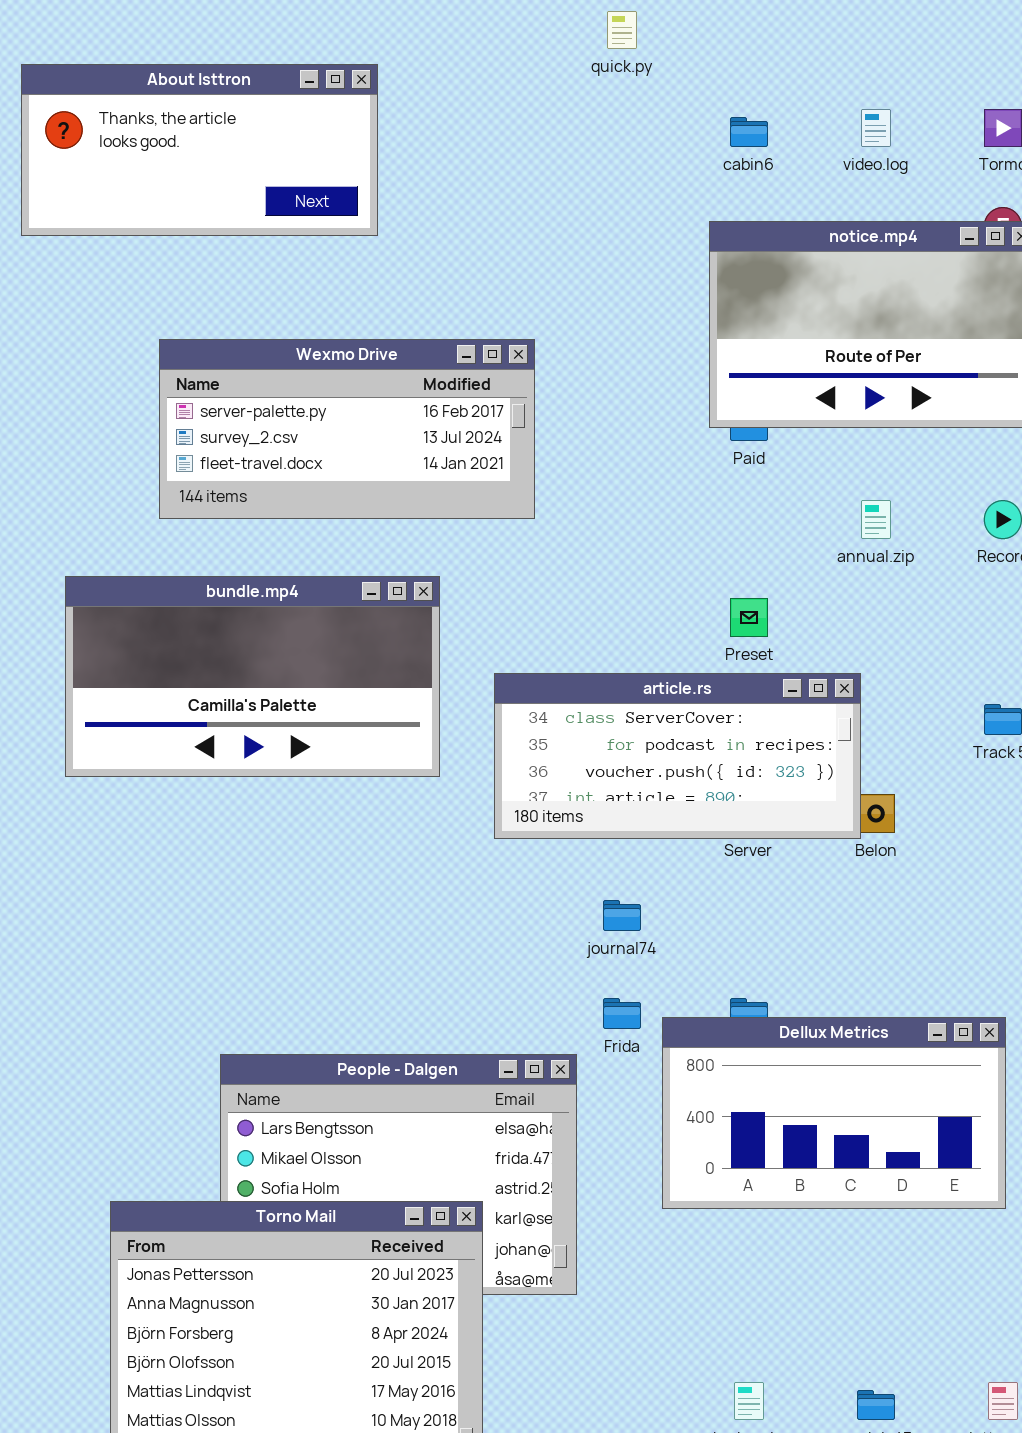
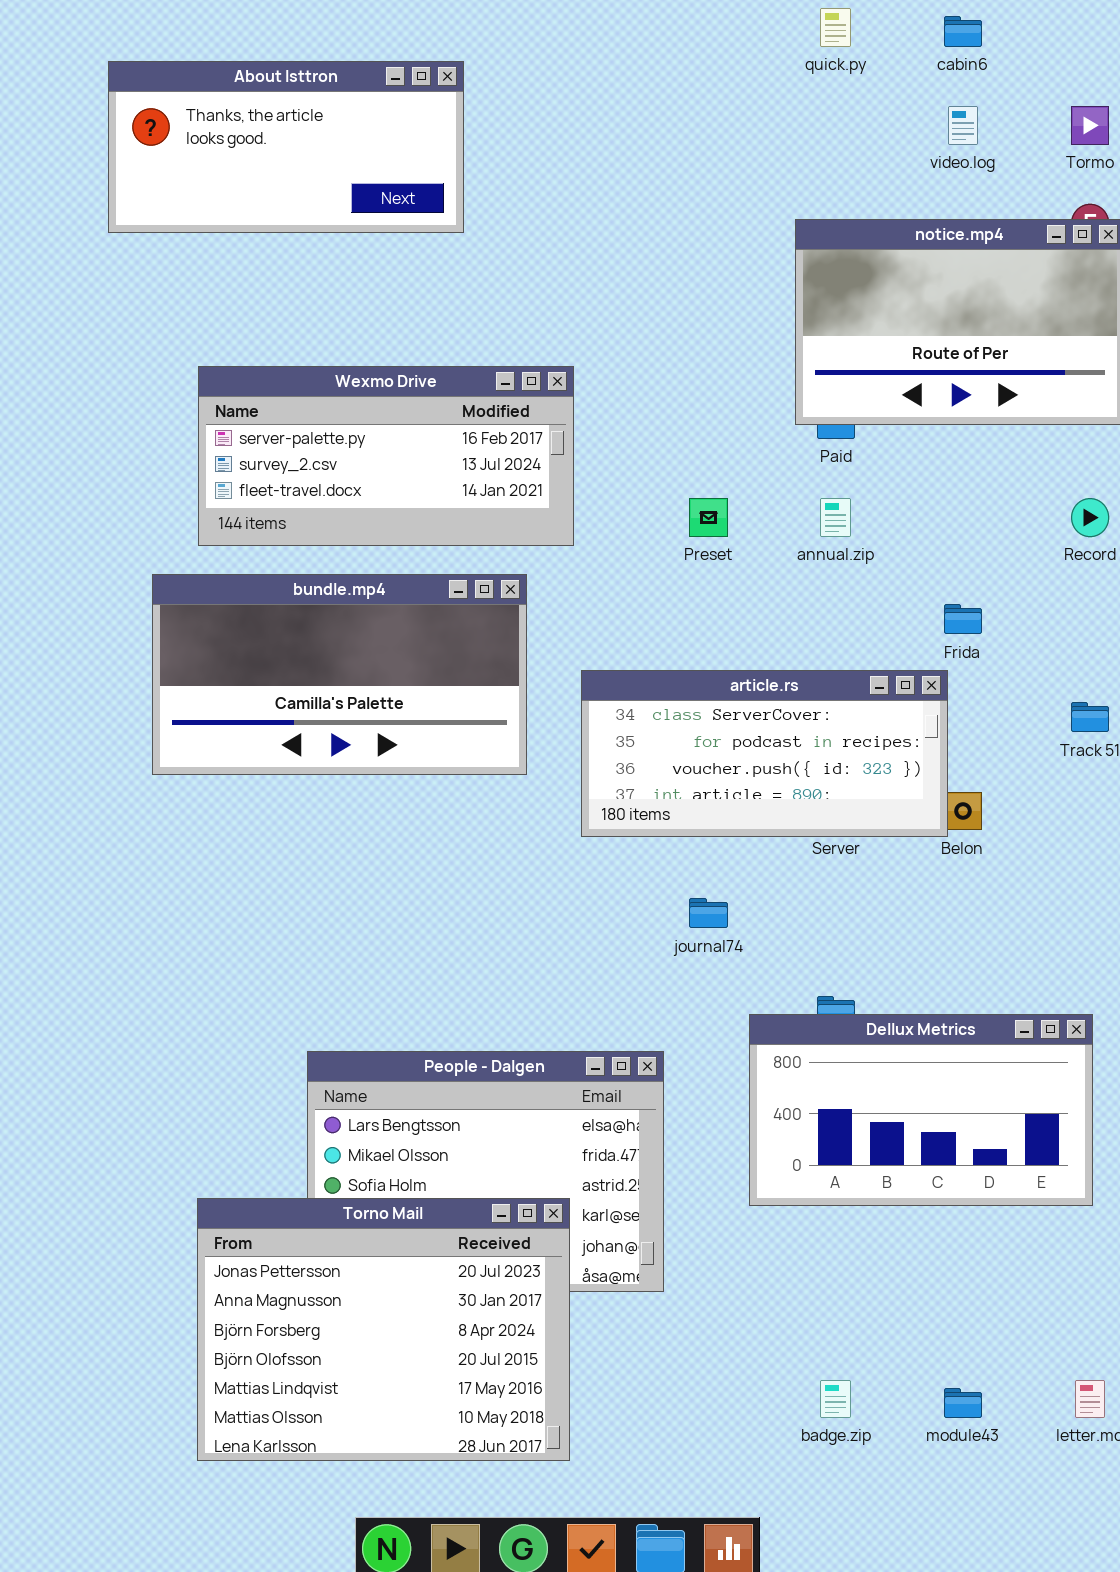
quick.py: [607,11,637,49] -> [820,8,851,47], moved
cabin6: [730,117,768,147] -> [944,16,982,47], moved
Wexmo Drive: [159,339,535,519] -> [198,366,574,546], moved
annual.zip: [861,500,891,539] -> [820,498,851,537], moved
Preset: [730,598,768,637] -> [689,498,728,537], moved
Frida: [603,998,641,1029] -> [944,604,982,634], moved

